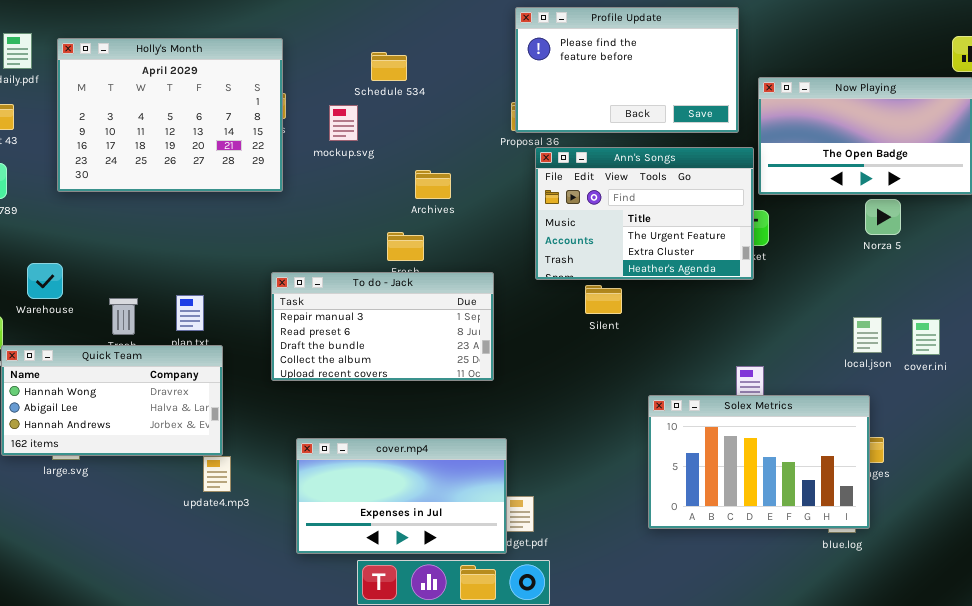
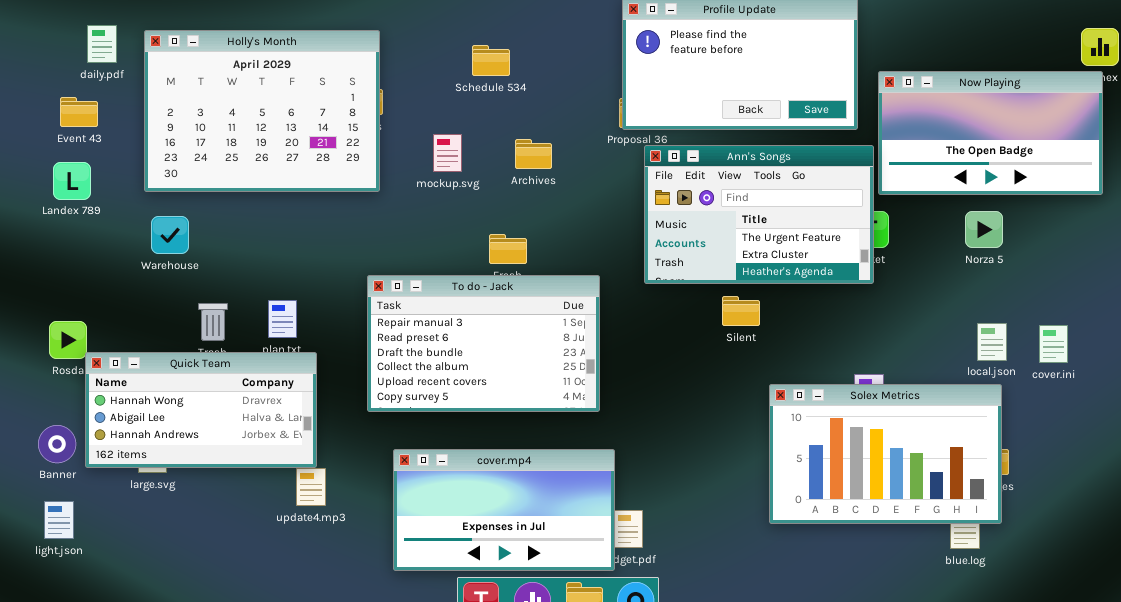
mockup.svg: [329,105,358,141] -> [433,134,462,172], moved
Archives: [415,170,451,199] -> [515,139,552,169], moved
Norza 5: [865,199,901,235] -> [965,211,1003,248], moved
Warehouse: [27,263,63,299] -> [151,216,189,254], moved
To do - Jack: [271,272,494,381] -> [367,275,600,412], resized
Silent: [585,285,622,314] -> [722,296,760,326], moved
Solex Metrics: [648,395,870,529] -> [769,384,1002,524], moved

